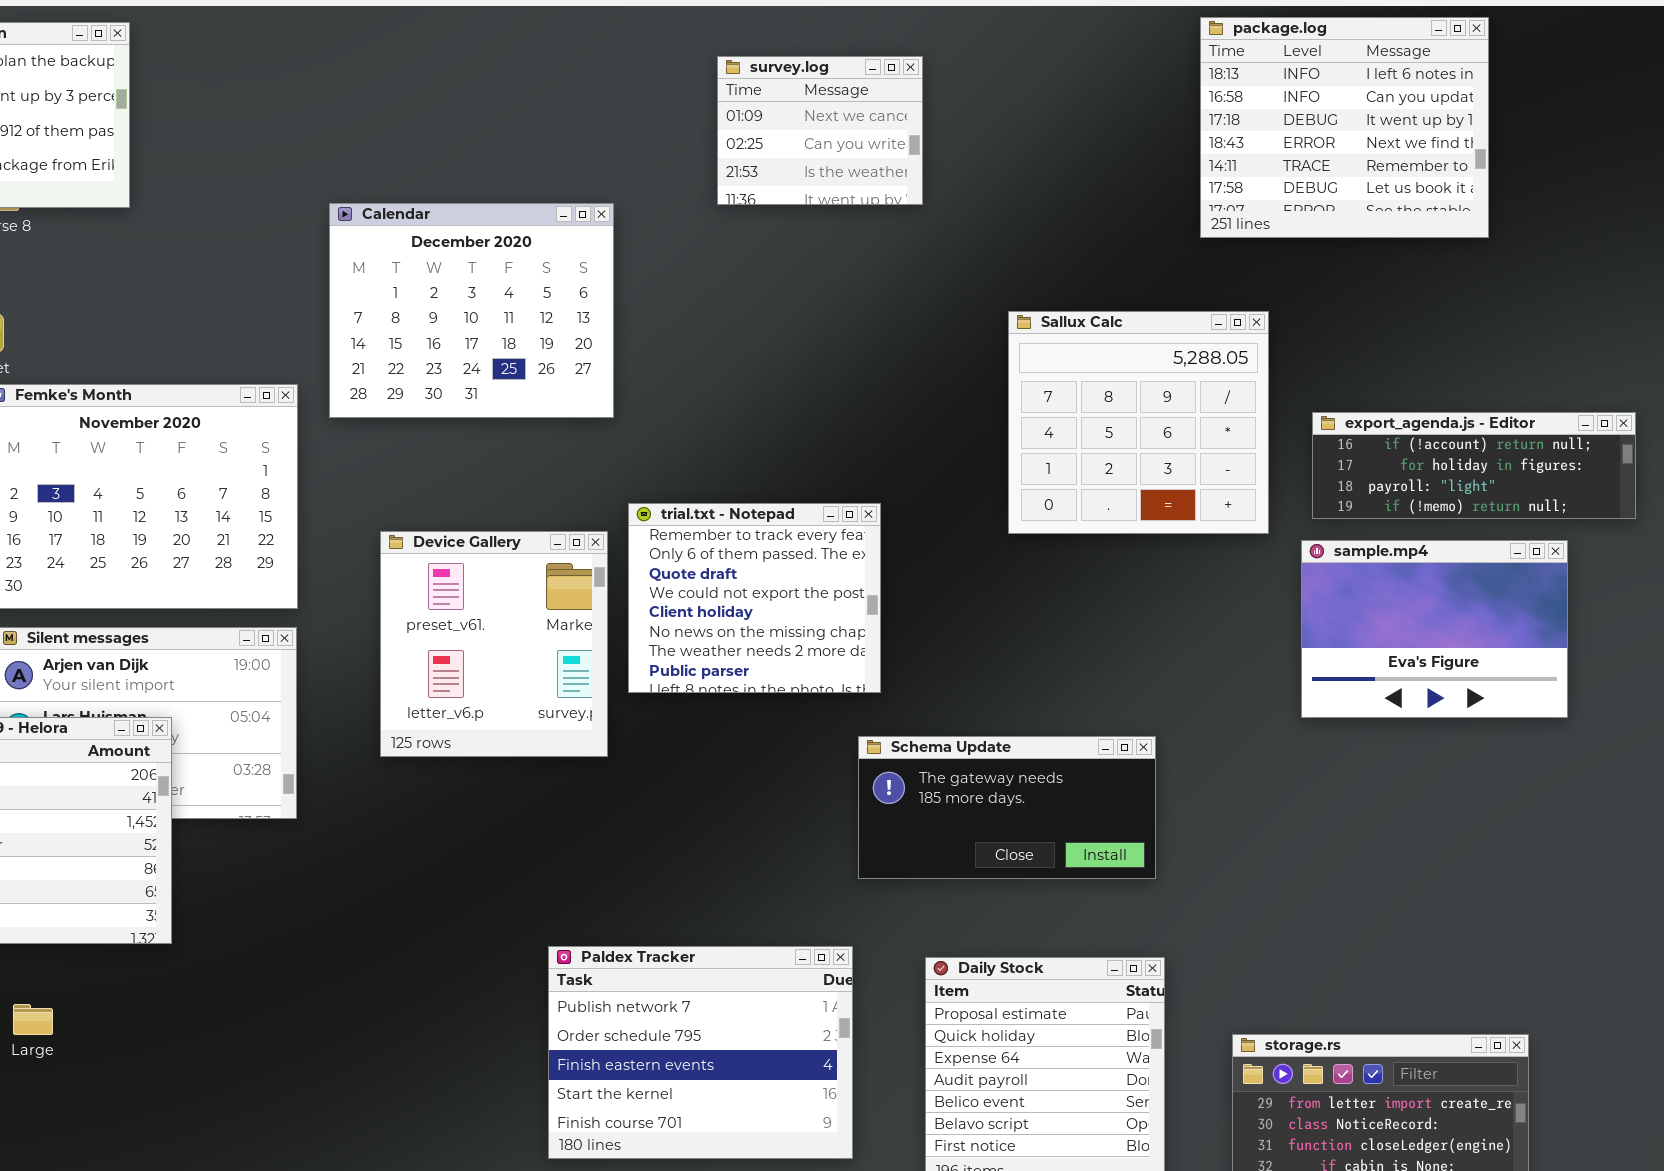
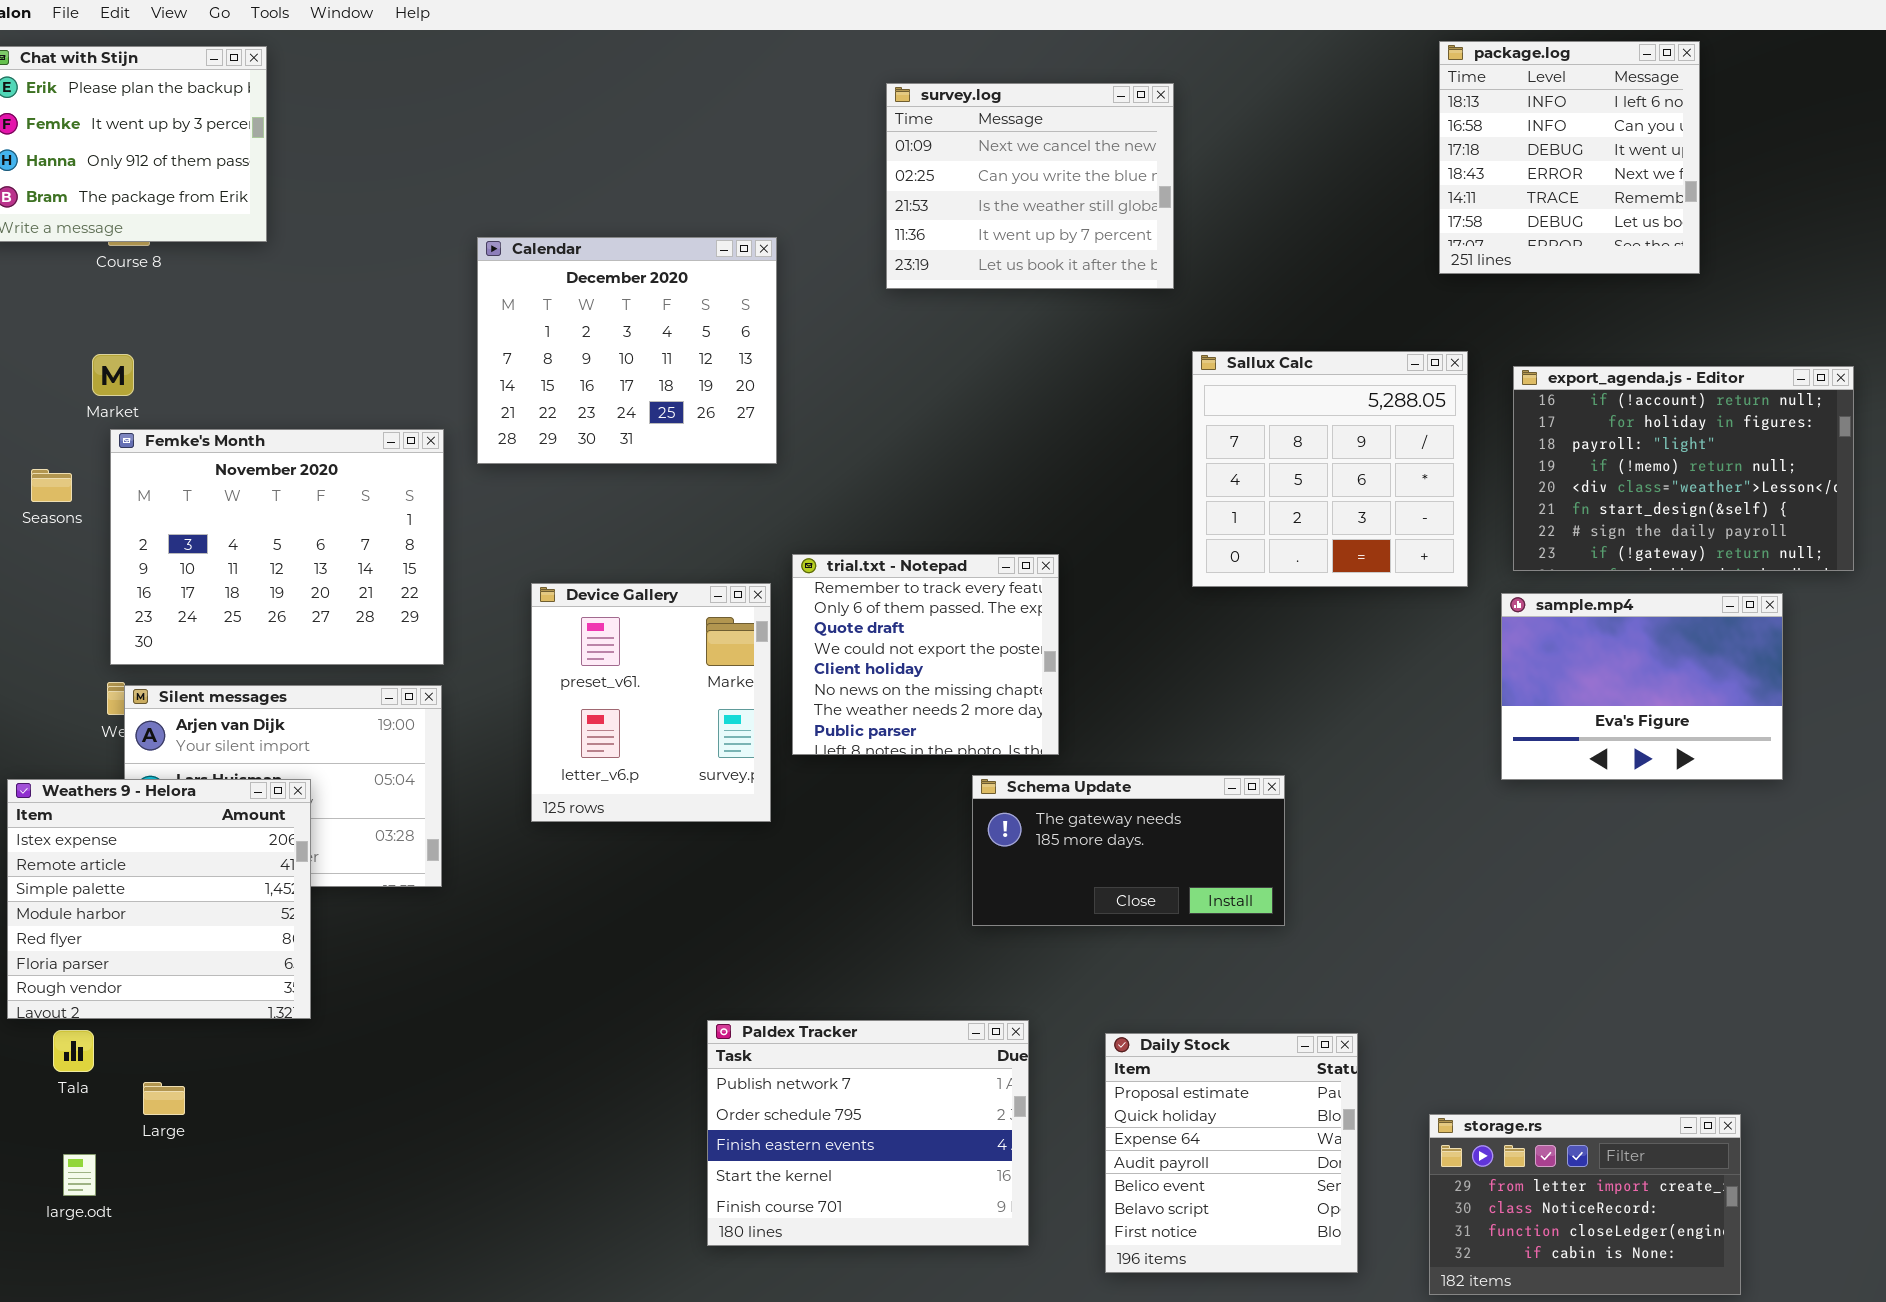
package.log: [1200,17,1489,238] -> [1439,41,1700,274], resized
survey.log: [717,56,923,205] -> [886,83,1174,289], resized
export_agenda.js - Editor: [1312,412,1636,519] -> [1513,366,1854,571], resized
Schema Update: [858,736,1156,879] -> [972,775,1285,926], moved

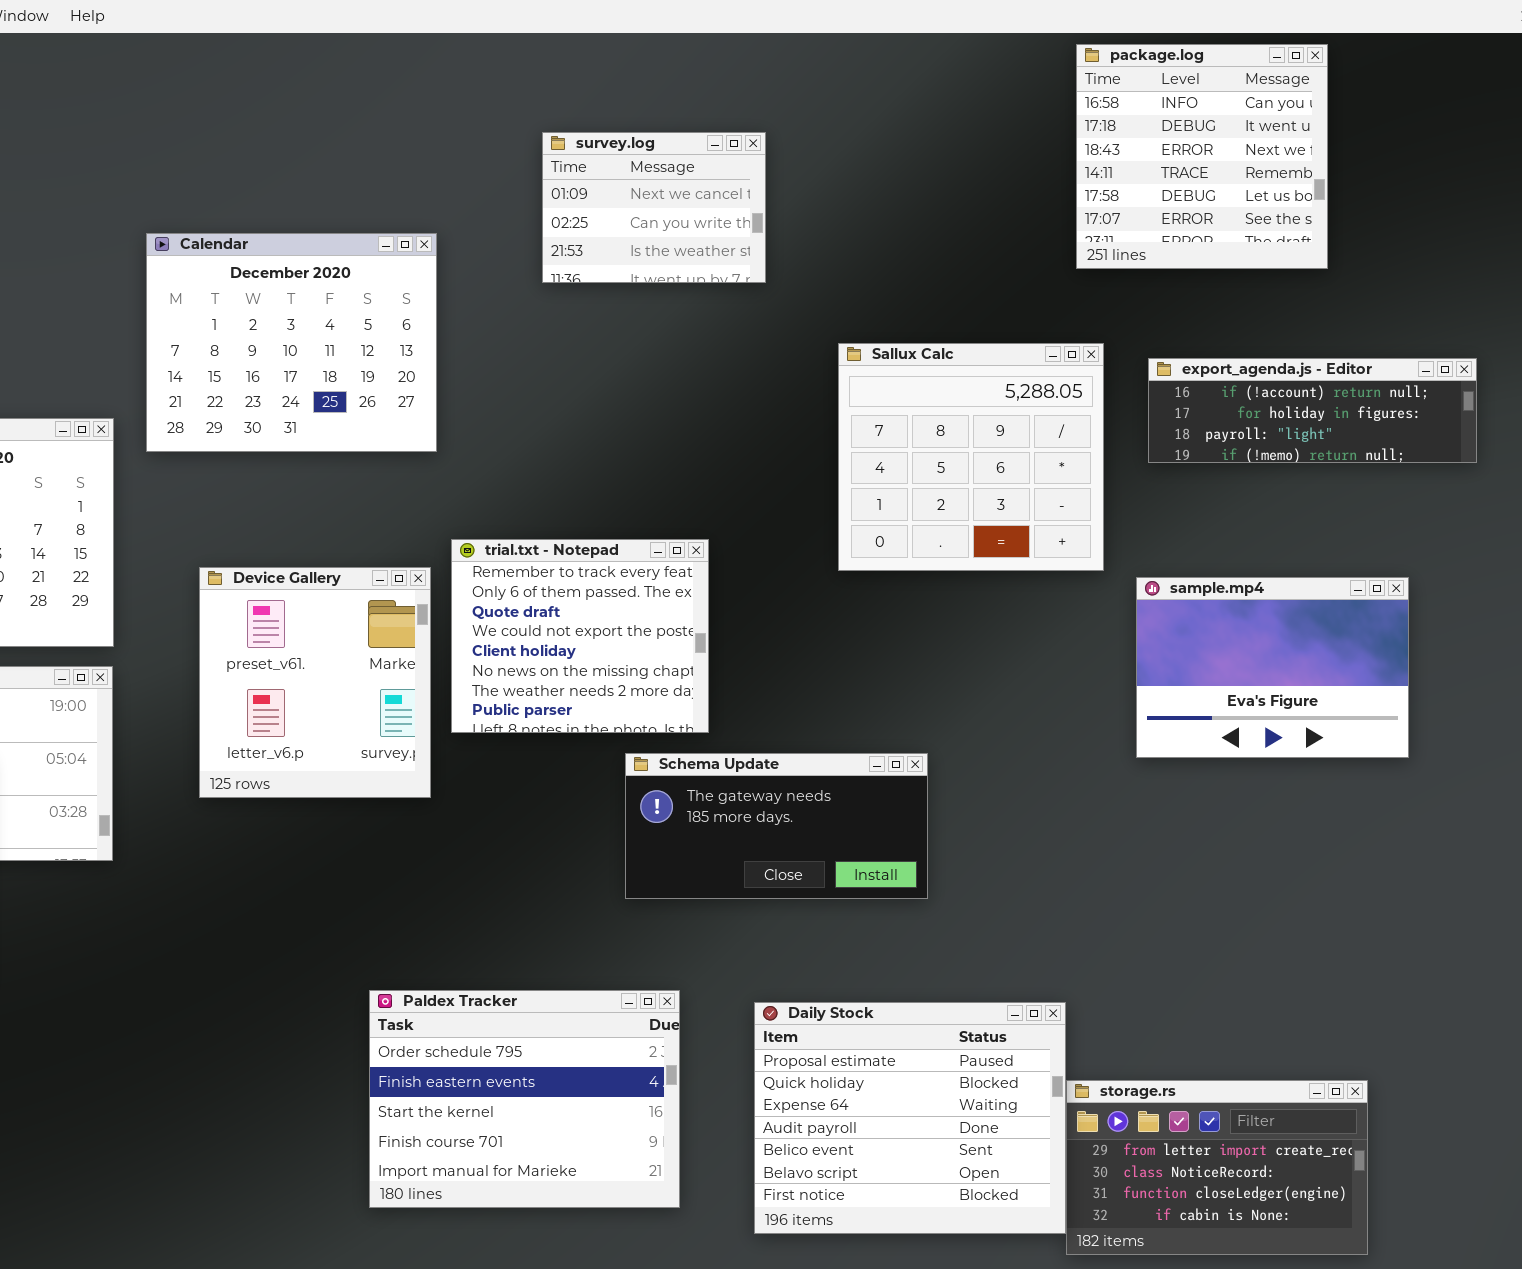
package.log: [1439,41,1700,274] -> [1076,44,1328,269], scrolled down 1 row
survey.log: [886,83,1174,289] -> [542,132,766,283], resized
export_agenda.js - Editor: [1513,366,1854,571] -> [1148,358,1477,463], resized
Paldex Tracker: [707,1020,1029,1246] -> [369,990,680,1208], scrolled down 1 row
Daily Stock: [1105,1033,1358,1273] -> [754,1002,1066,1234], resized

